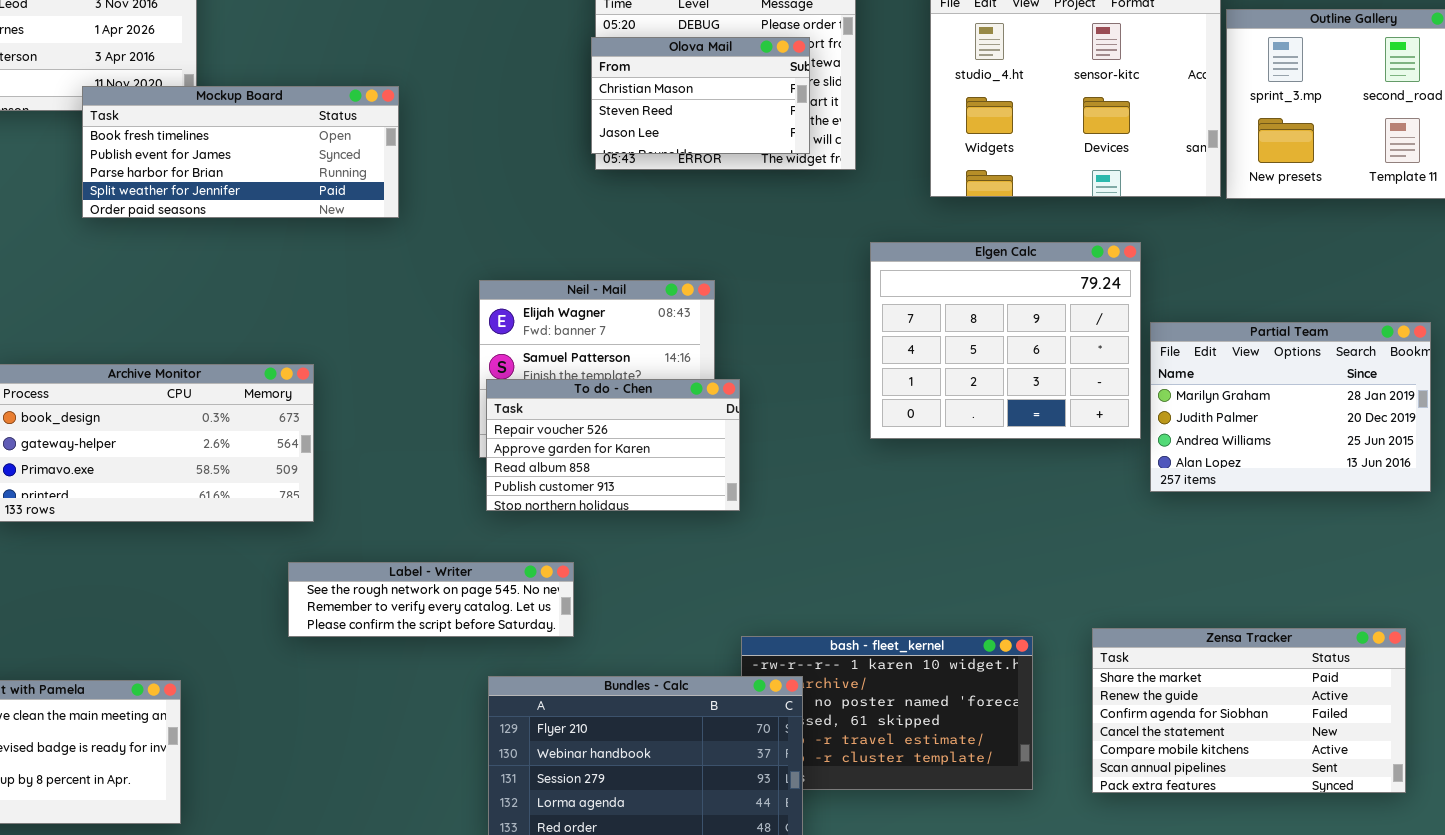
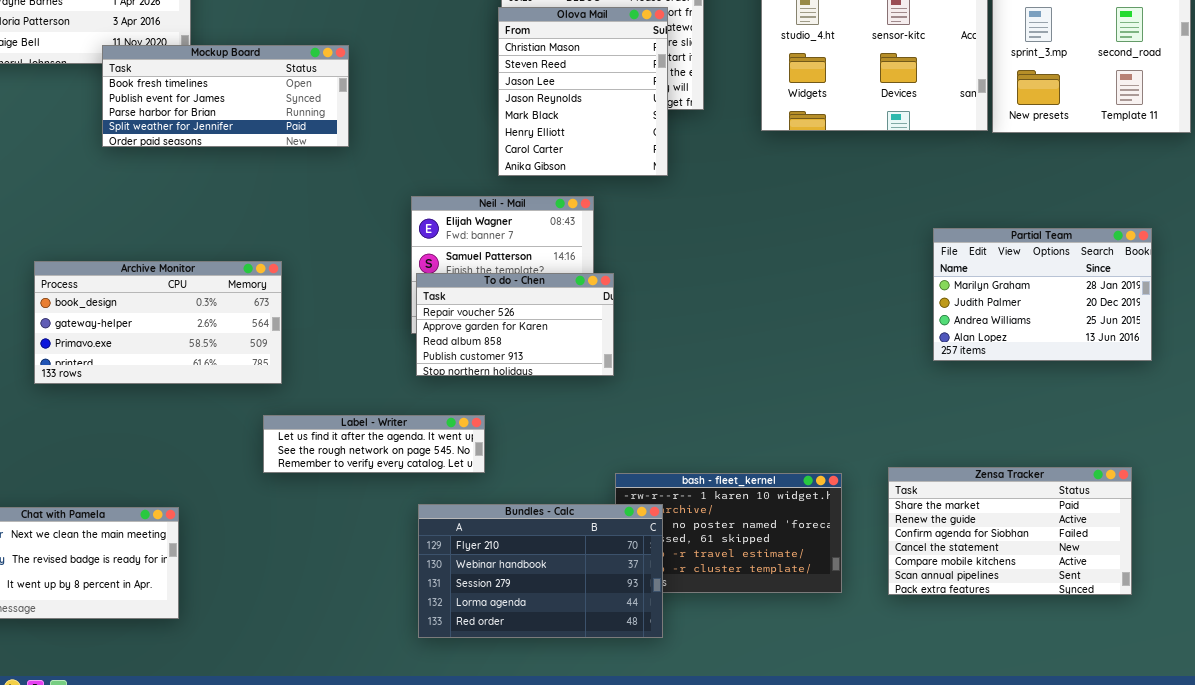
Olova Mail: [591,37,810,154] -> [498,7,668,176], resized
Elgen Calc: [870,242,1141,439] -> none, closed
Label - Writer: [288,562,574,637] -> [263,415,485,473], scrolled up 1 row

